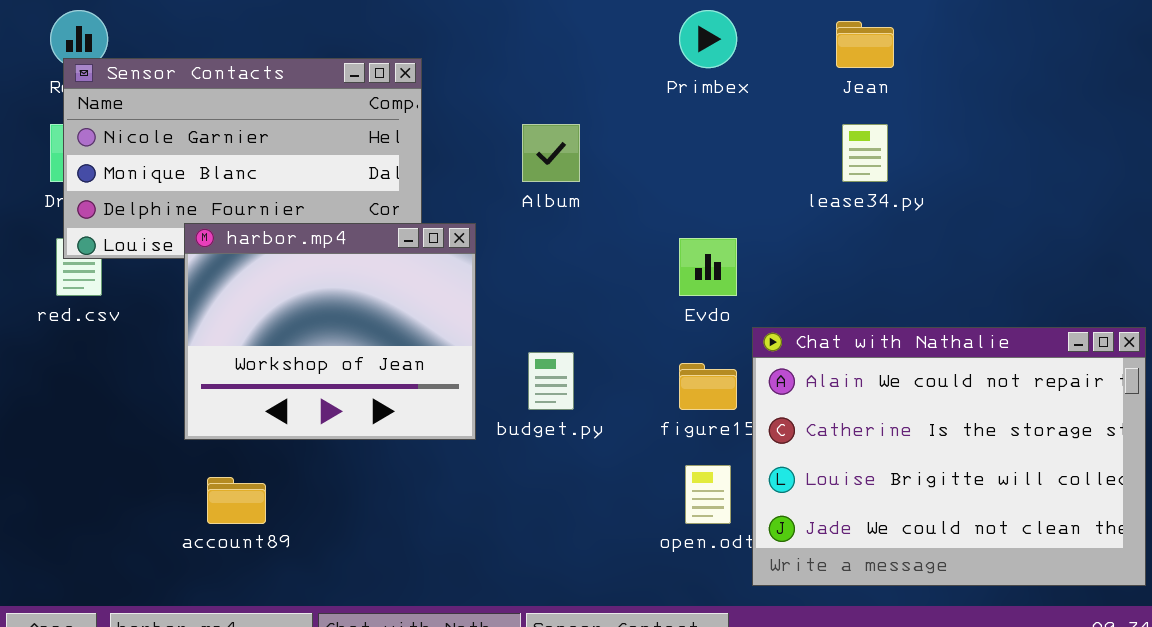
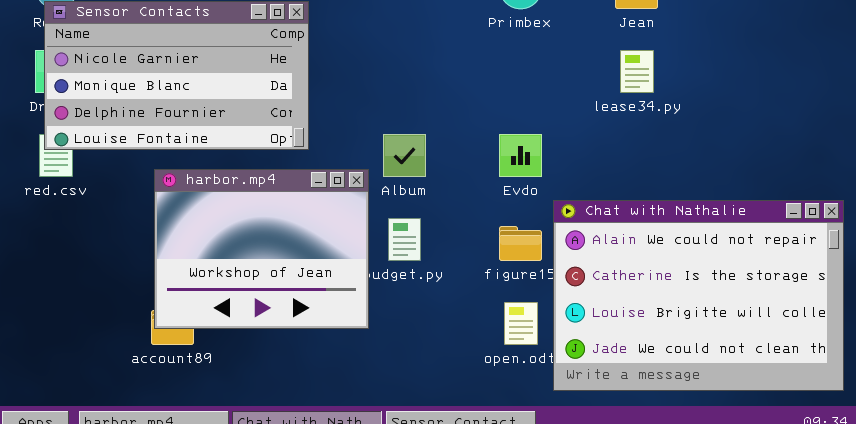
Album: [522,124,580,182] -> [383,134,426,177], moved
harbor.mp4: [184,223,476,440] -> [154,169,369,329], moved

